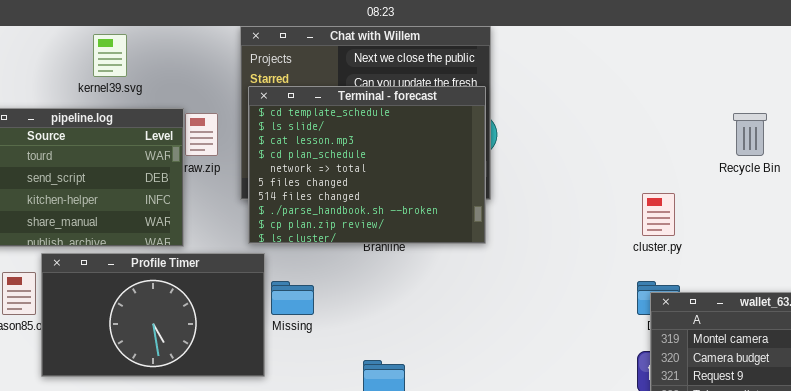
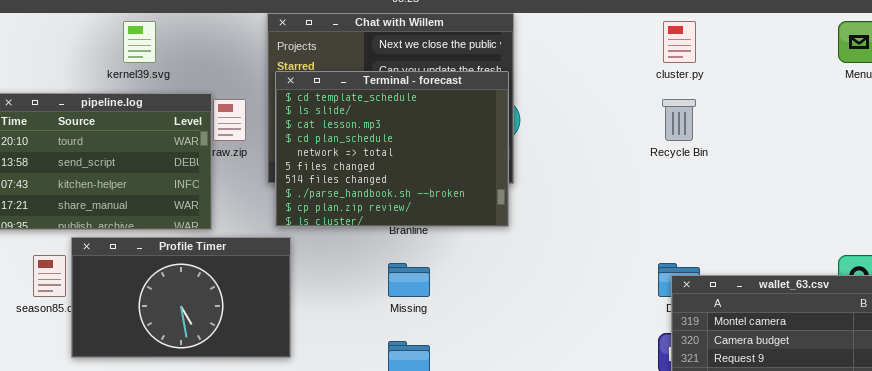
Recycle Bin: [733,113,767,156] -> [662,99,696,141], moved
cluster.py: [642,193,675,236] -> [663,21,696,63], moved
Missing: [271,281,314,315] -> [388,263,430,297], moved

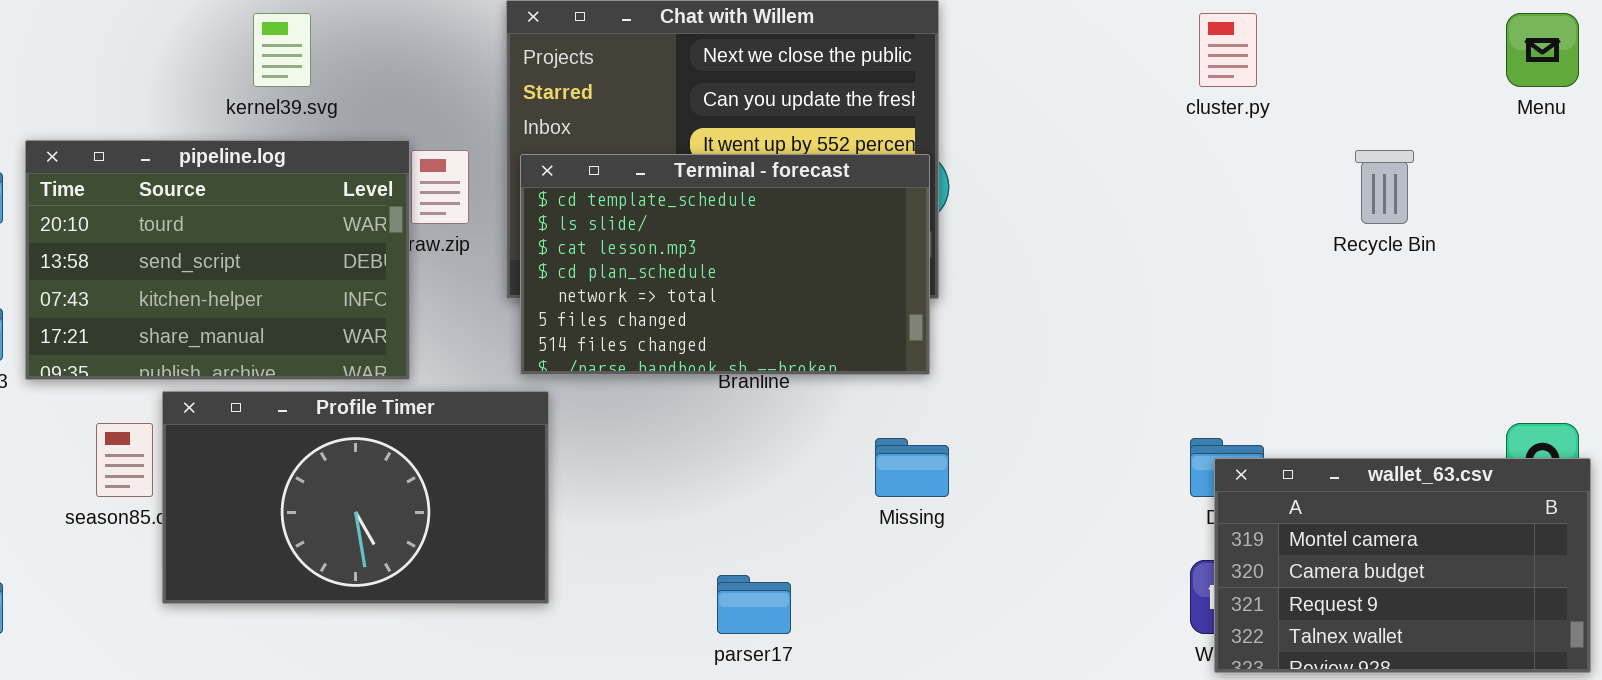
Terminal - forecast: [275,71,509,227] -> [520,154,930,375], resized
Recycle Bin: [662,99,696,141] -> [1355,150,1414,224], moved
Missing: [388,263,430,297] -> [875,438,949,497], moved

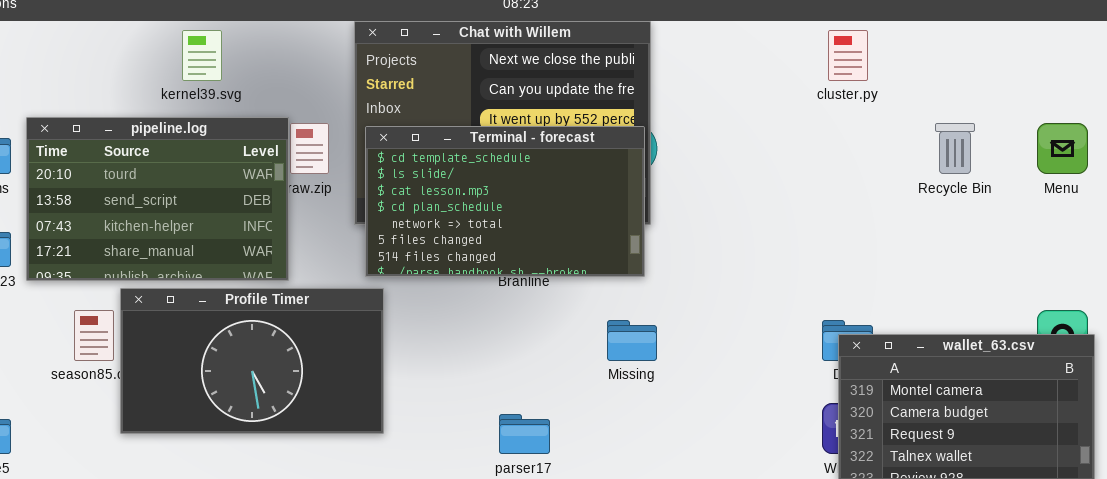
Menu: [1506,13,1579,87] -> [1037,123,1088,174], moved

